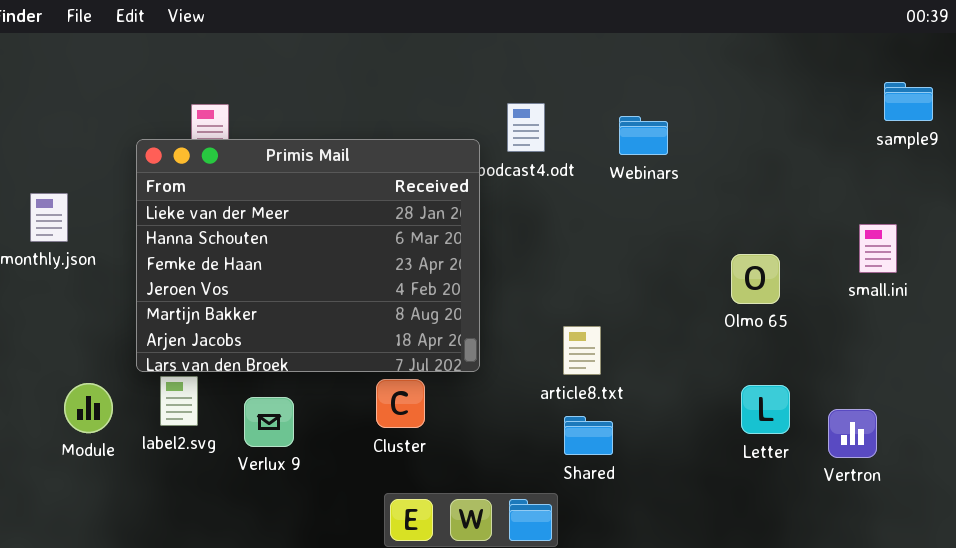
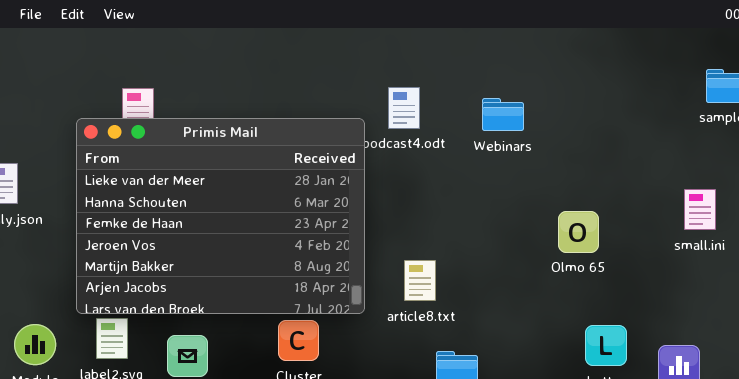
Olmo 65: [731,254,780,304] -> [558,211,599,253], moved
article8.txt: [563,326,601,375] -> [404,260,436,301], moved

